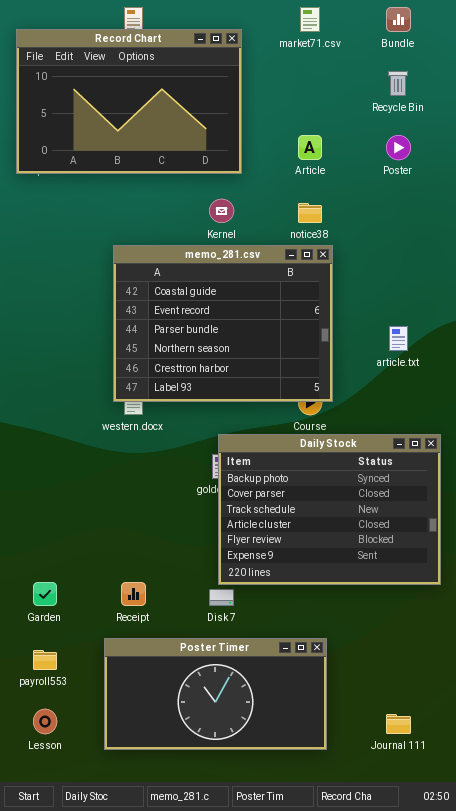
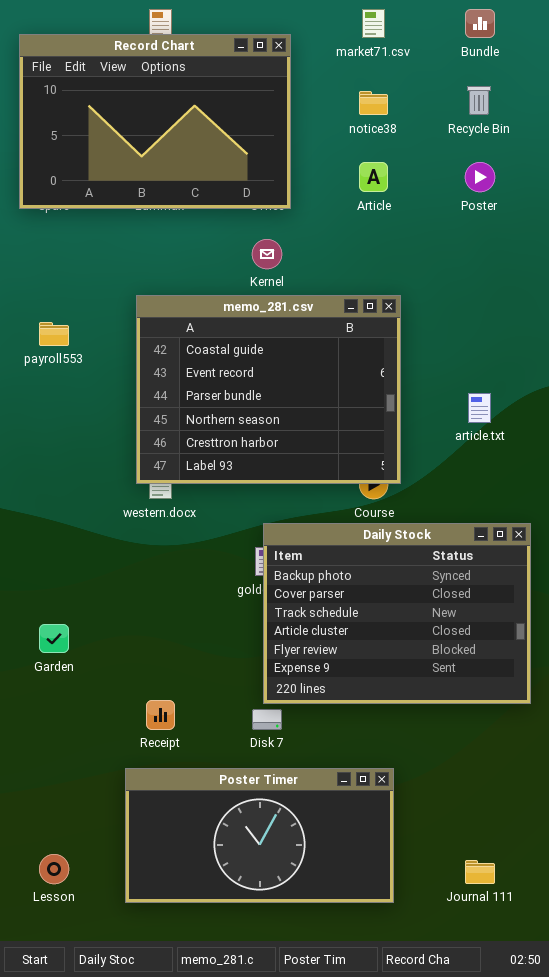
notice38: [298,203,322,223] -> [359,91,388,115], moved
Garden: [33,582,57,606] -> [39,624,69,653], moved
payroll553: [33,650,57,670] -> [39,322,69,346], moved

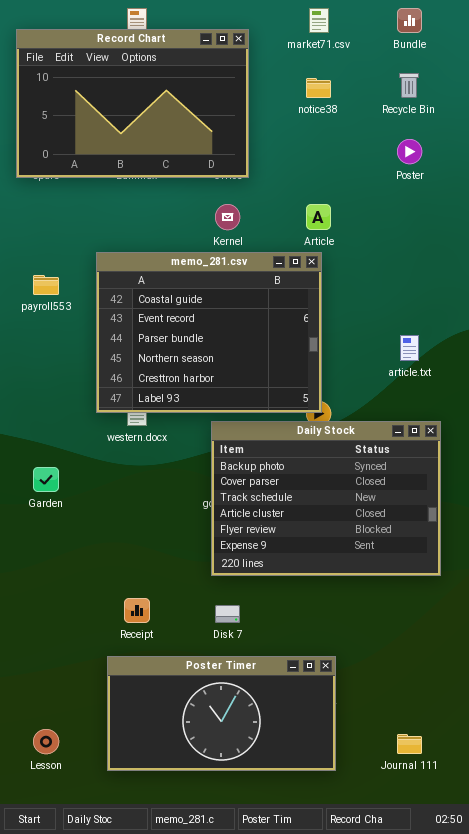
Article: [359,162,388,192] -> [306,204,331,230], moved
memo_281.csv: [136,295,401,484] -> [96,252,322,413], moved
Daily Stock: [263,523,531,704] -> [211,421,441,576], moved
Garden: [39,624,69,653] -> [33,467,59,492], moved

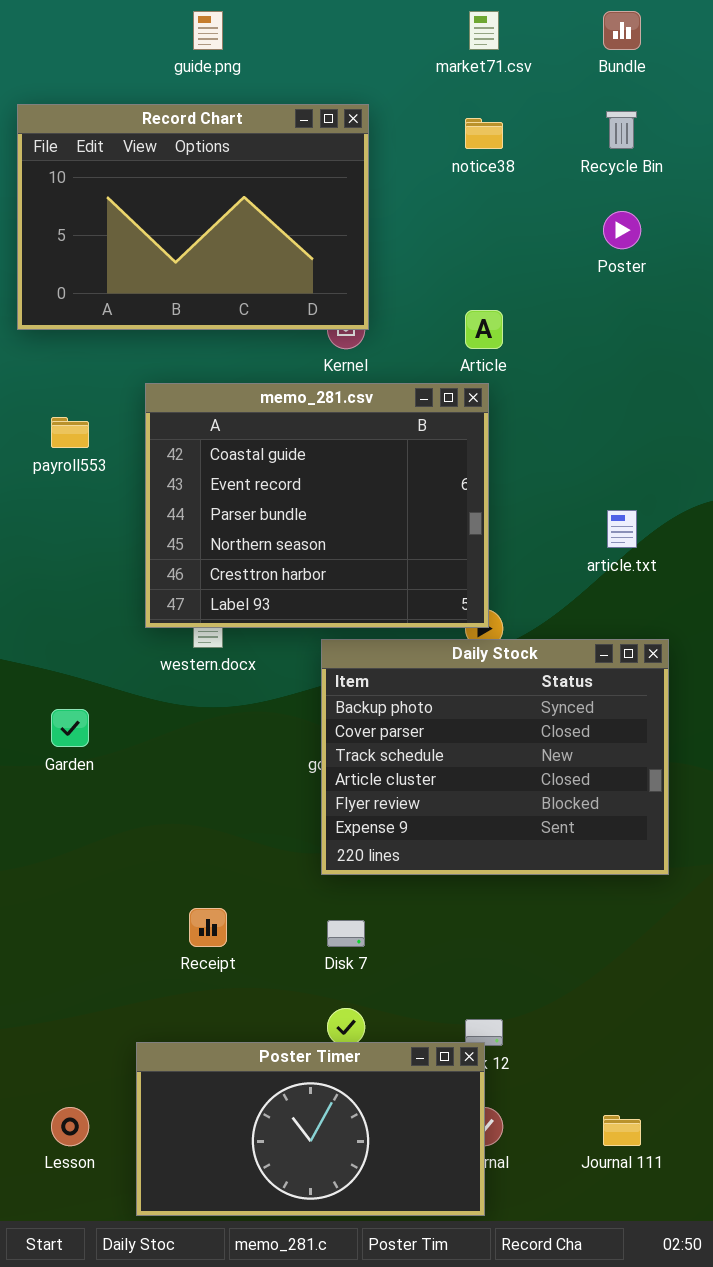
Record Chart: [16,29,249,178] -> [17,104,369,330], moved
Poster Timer: [107,656,336,771] -> [136,1042,485,1216], moved

